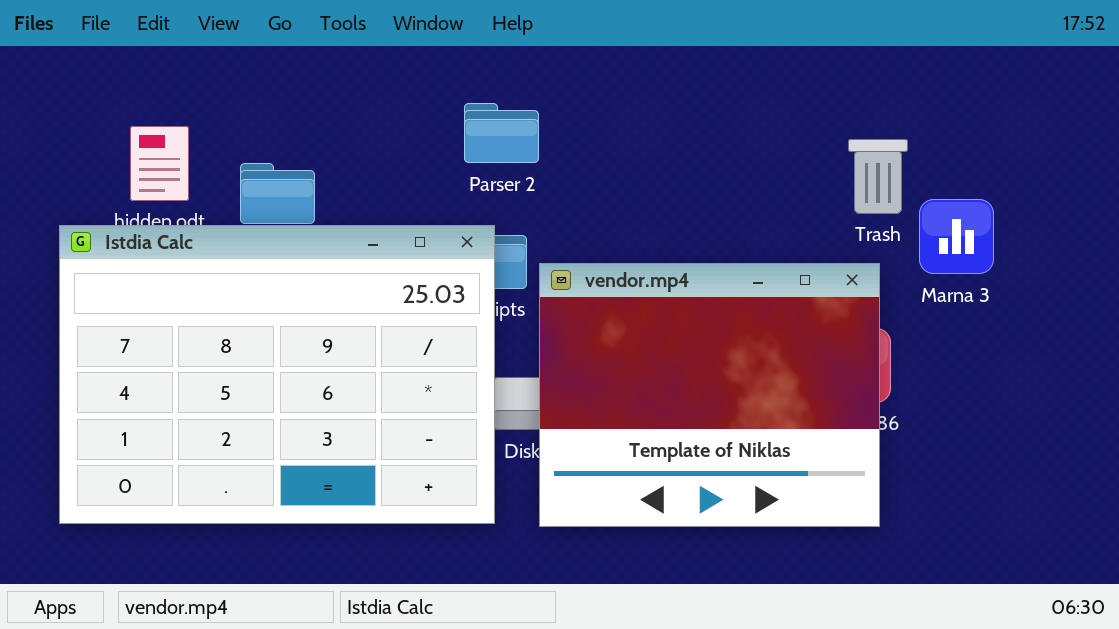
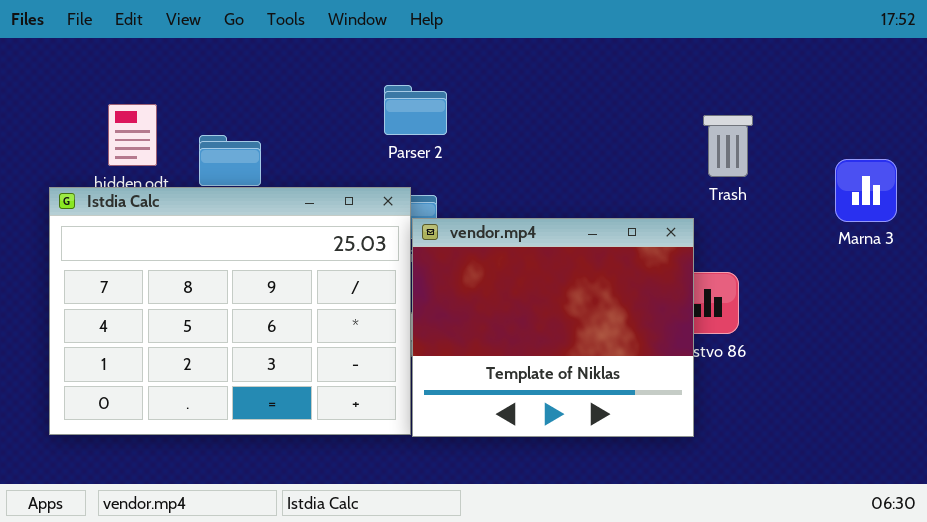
Marna 3: [919,199,994,274] -> [835,159,897,222], moved
vendor.mp4: [539,263,880,527] -> [412,218,694,437], moved

